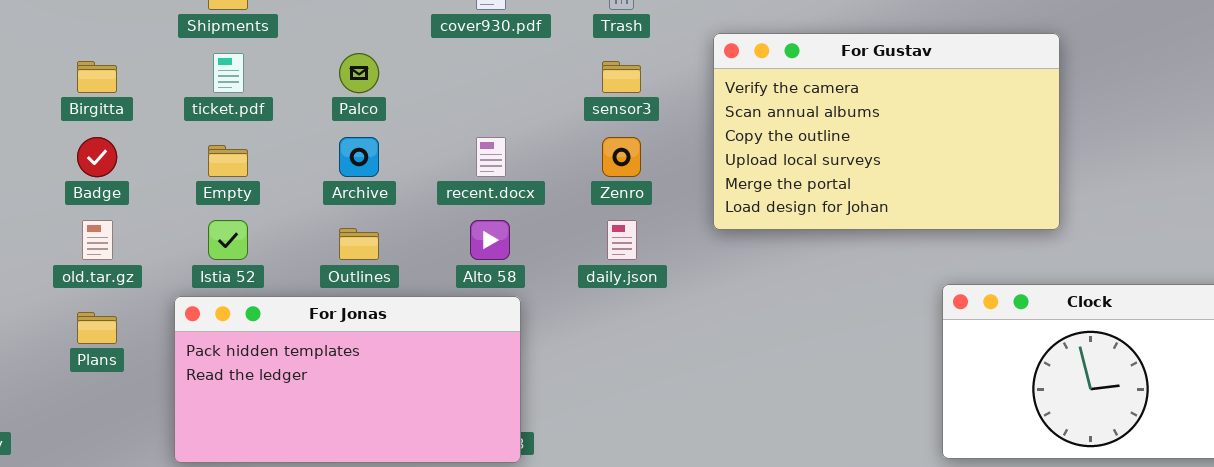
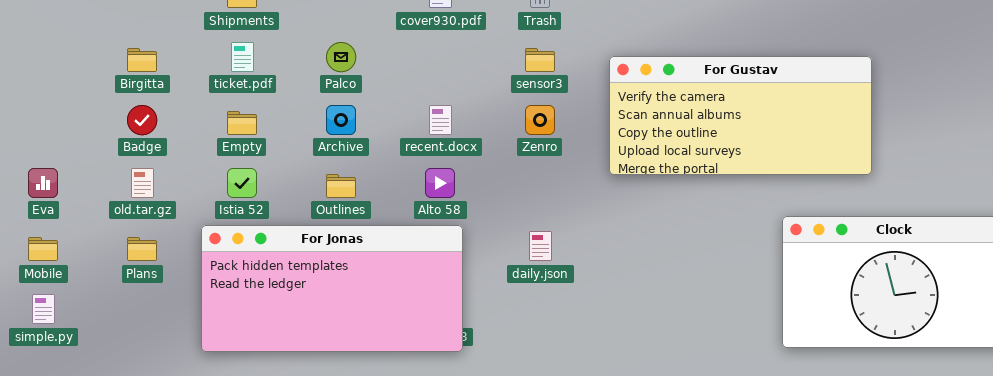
For Gustav: [713,33,1060,230] -> [609,56,872,175], resized
daily.json: [607,220,637,260] -> [529,231,552,261], moved

